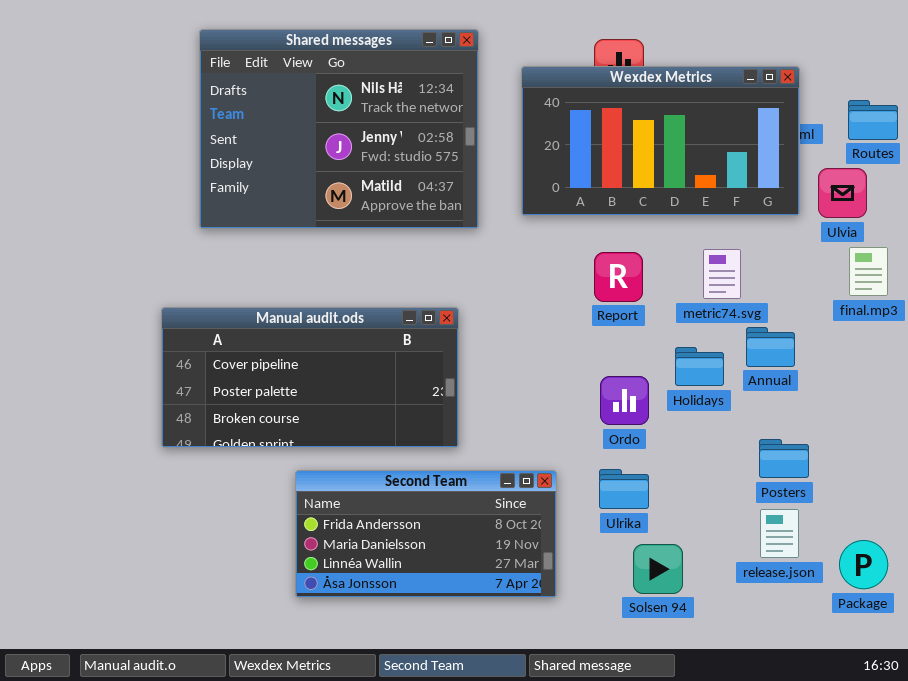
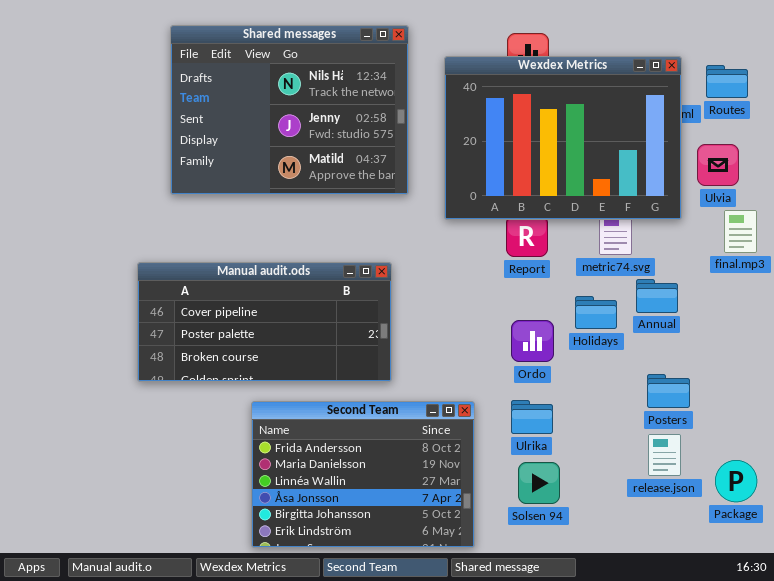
Wexdex Metrics: [521,66,800,216] -> [444,56,682,220], resized
Routes: [848,100,898,140] -> [706,65,748,98], moved
Second Team: [295,470,557,598] -> [251,401,475,548], resized
Solsen 94: [633,544,683,594] -> [518,462,560,504], moved

